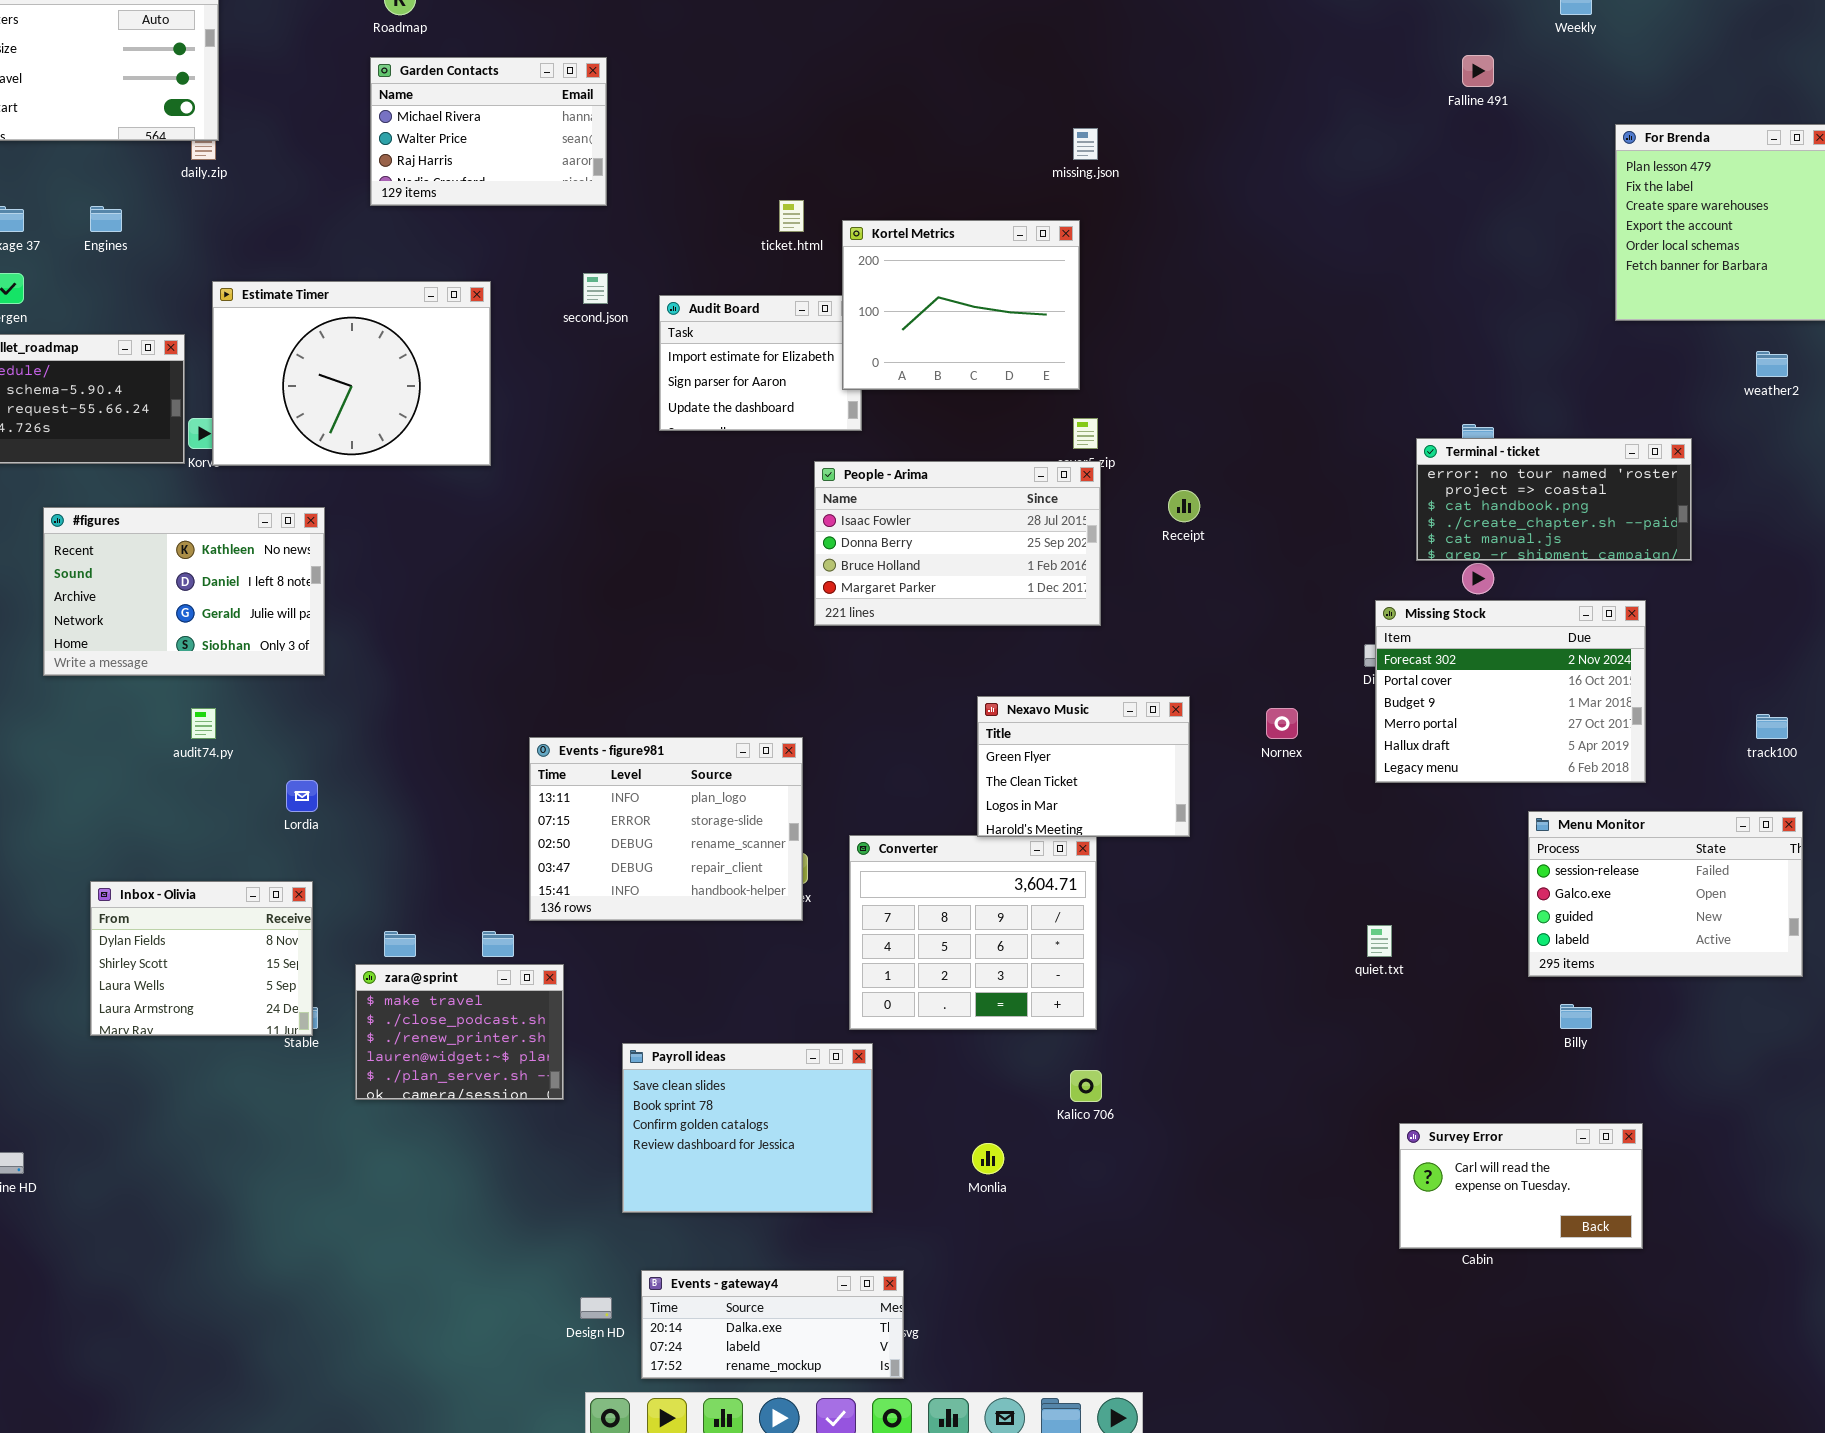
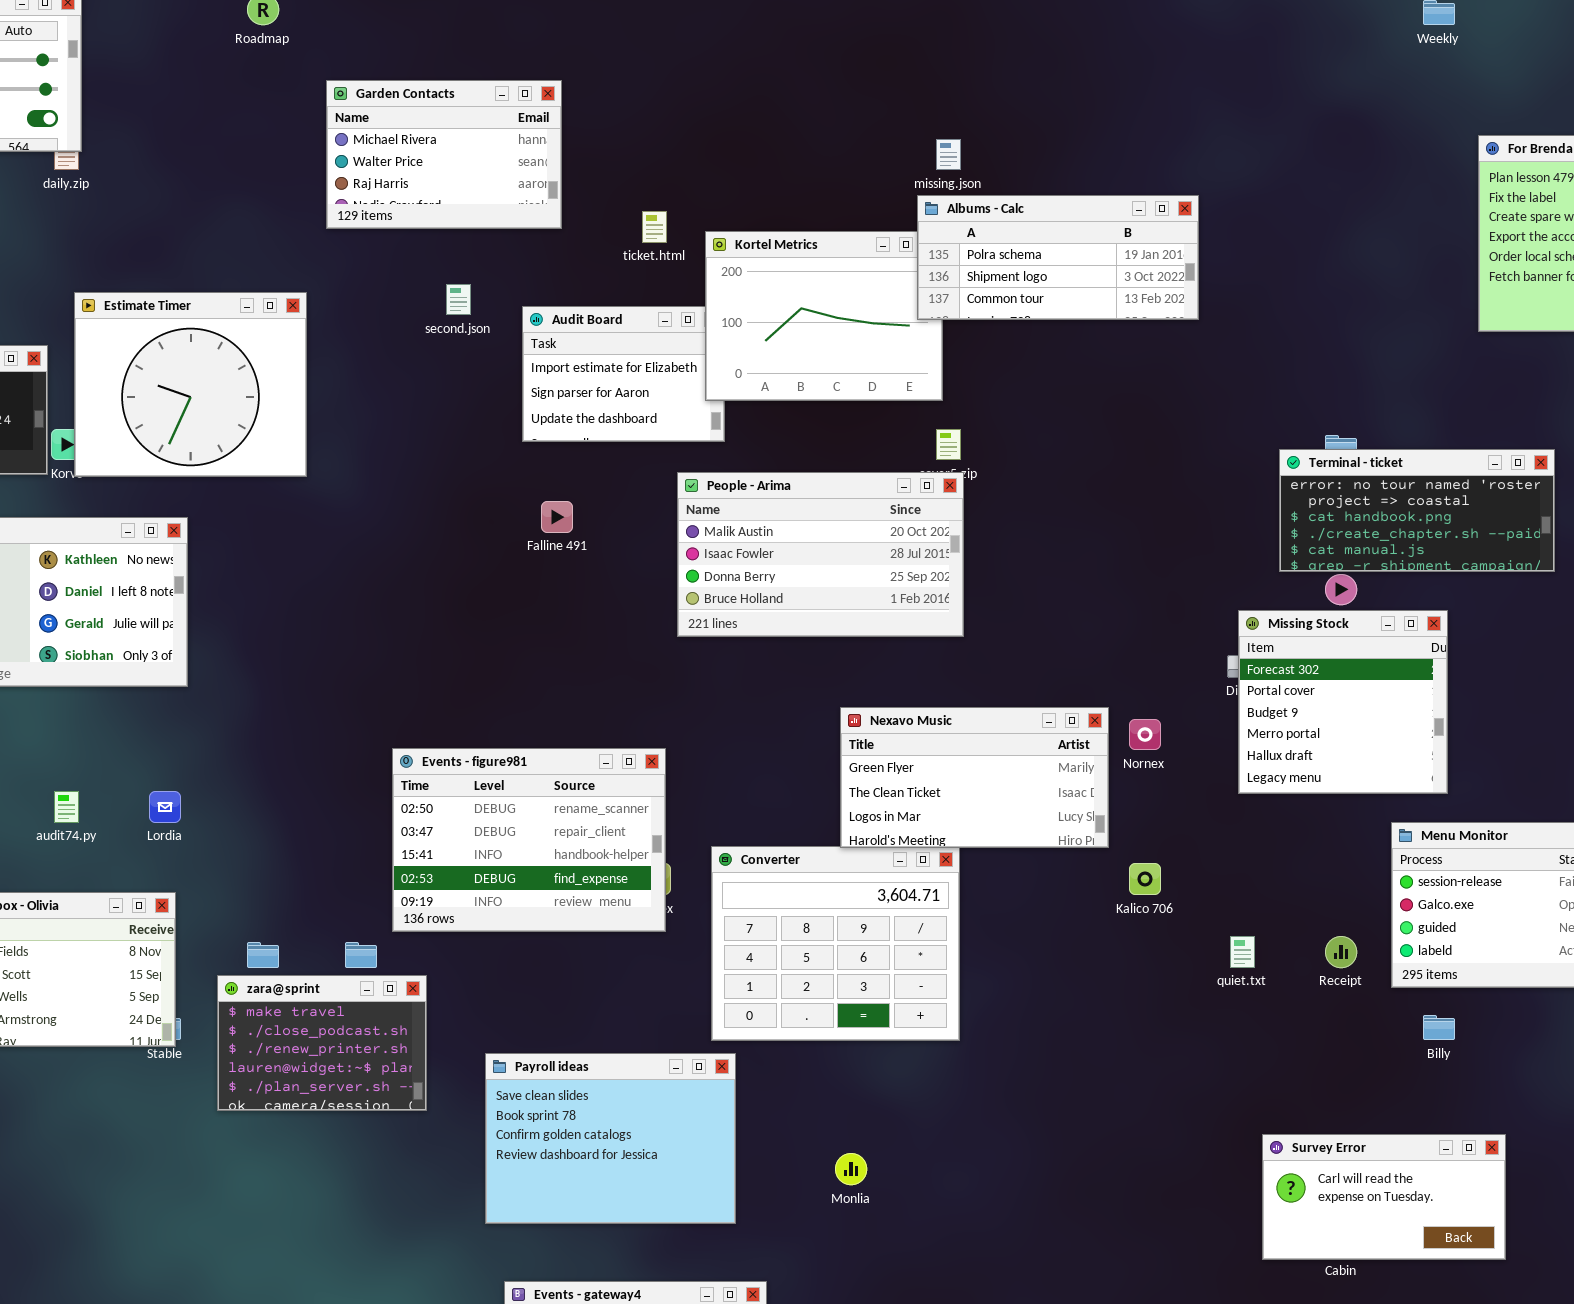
Falline 491: [1462,55,1494,87] -> [541,501,573,533], moved
Garden Contacts: [370,57,607,206] -> [326,80,562,229], moved
Albums - Calc: none -> [917,195,1199,320], opened
Estimate Timer: [212,281,491,466] -> [74,292,307,477], resized
People - Arima: [814,461,1101,626] -> [677,472,964,637], scrolled up 1 row
Receipt: [1168,490,1200,522] -> [1325,936,1357,968], moved
Missing Stock: [1375,600,1646,783] -> [1238,610,1448,794], resized
Nexavo Music: [977,696,1190,837] -> [840,707,1109,848], resized
audit74.py: [191,708,216,739] -> [54,791,79,823], moved
Events - figure981: [529,737,803,921] -> [392,748,666,932], scrolled down 2 rows
Kalico 706: [1070,1070,1102,1102] -> [1129,863,1161,895], moved

